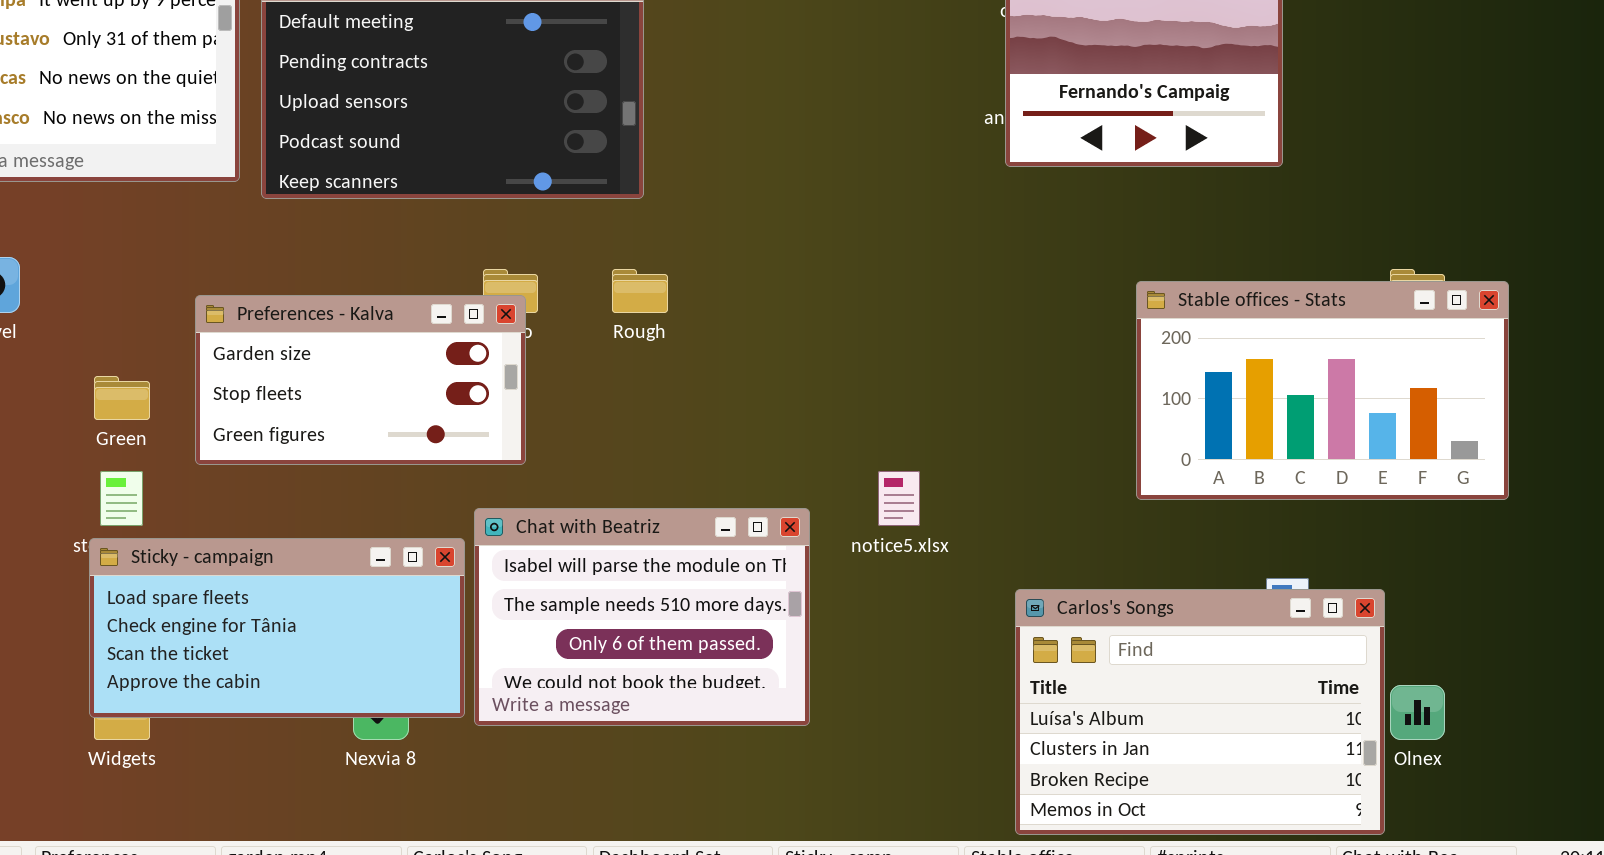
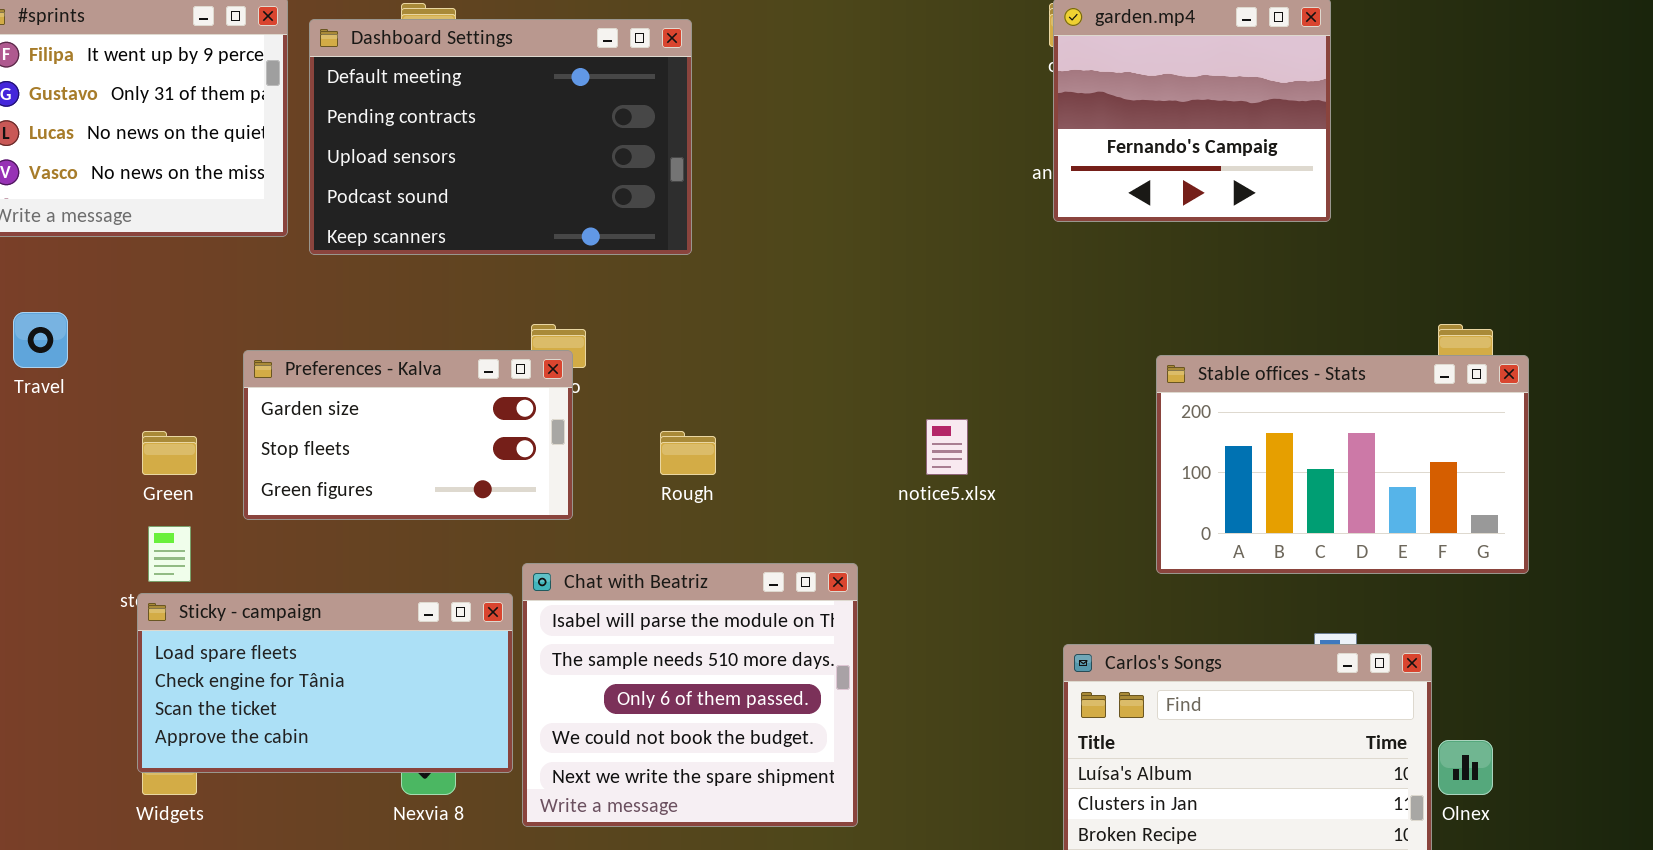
Rough: [612,269,668,313] -> [660,431,716,475], moved
Stable offices - Stats: [1136,281,1509,500] -> [1156,355,1529,574], moved
notice5.xlsx: [878,471,920,526] -> [926,419,968,475], moved
Chat with Beatriz: [474,508,810,726] -> [522,563,858,827], resized

